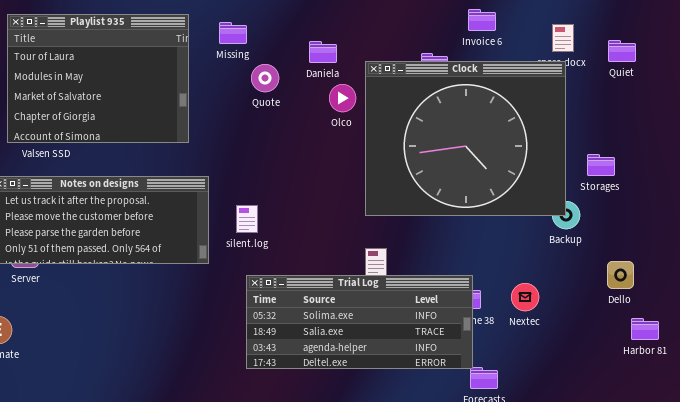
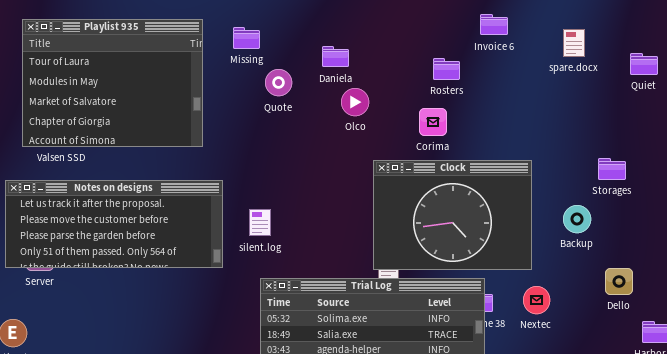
Quiet: [608,40,636,62] -> [630,53,658,75], moved
Clock: [365,61,566,216] -> [373,160,532,270], moved, resized
Dello: [607,261,634,289] -> [605,268,633,295], moved

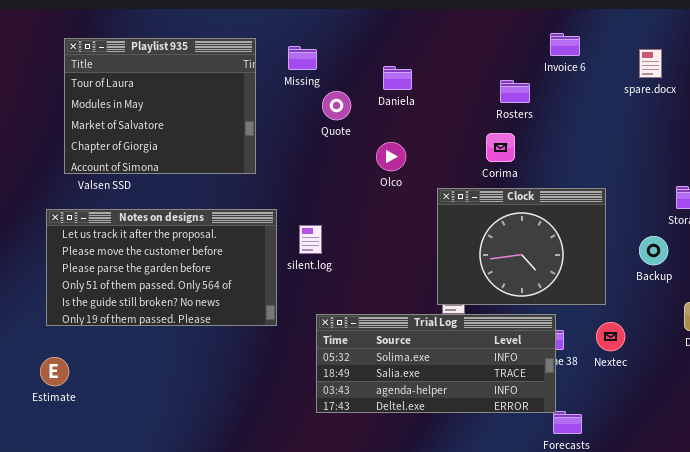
Olco: [341,88,369,116] -> [376,142,406,171], moved
Notes on designs: [5,180,223,268] -> [46,209,277,326], resized
silent.log: [249,209,271,236] -> [299,225,322,254], moved

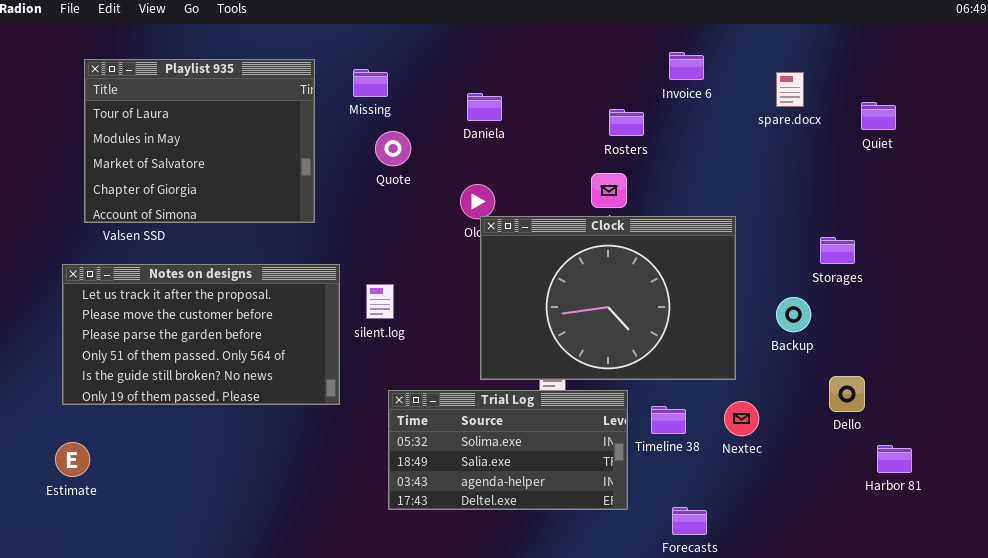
Quote: [322,91,351,120] -> [375,131,411,166], moved
Clock: [437,188,606,305] -> [480,216,736,380], resized
Trial Log: [316,314,556,413] -> [388,390,628,510], resized

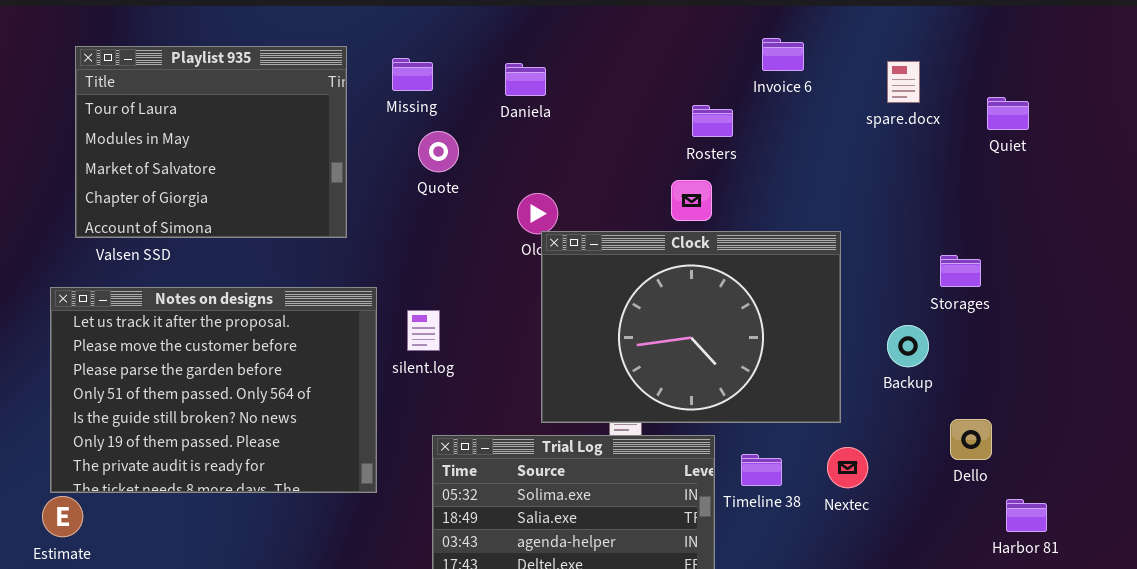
Daniela: [467,93,502,121] -> [505,63,546,96], moved
Notes on designs: [62,264,340,405] -> [50,287,377,493], resized

